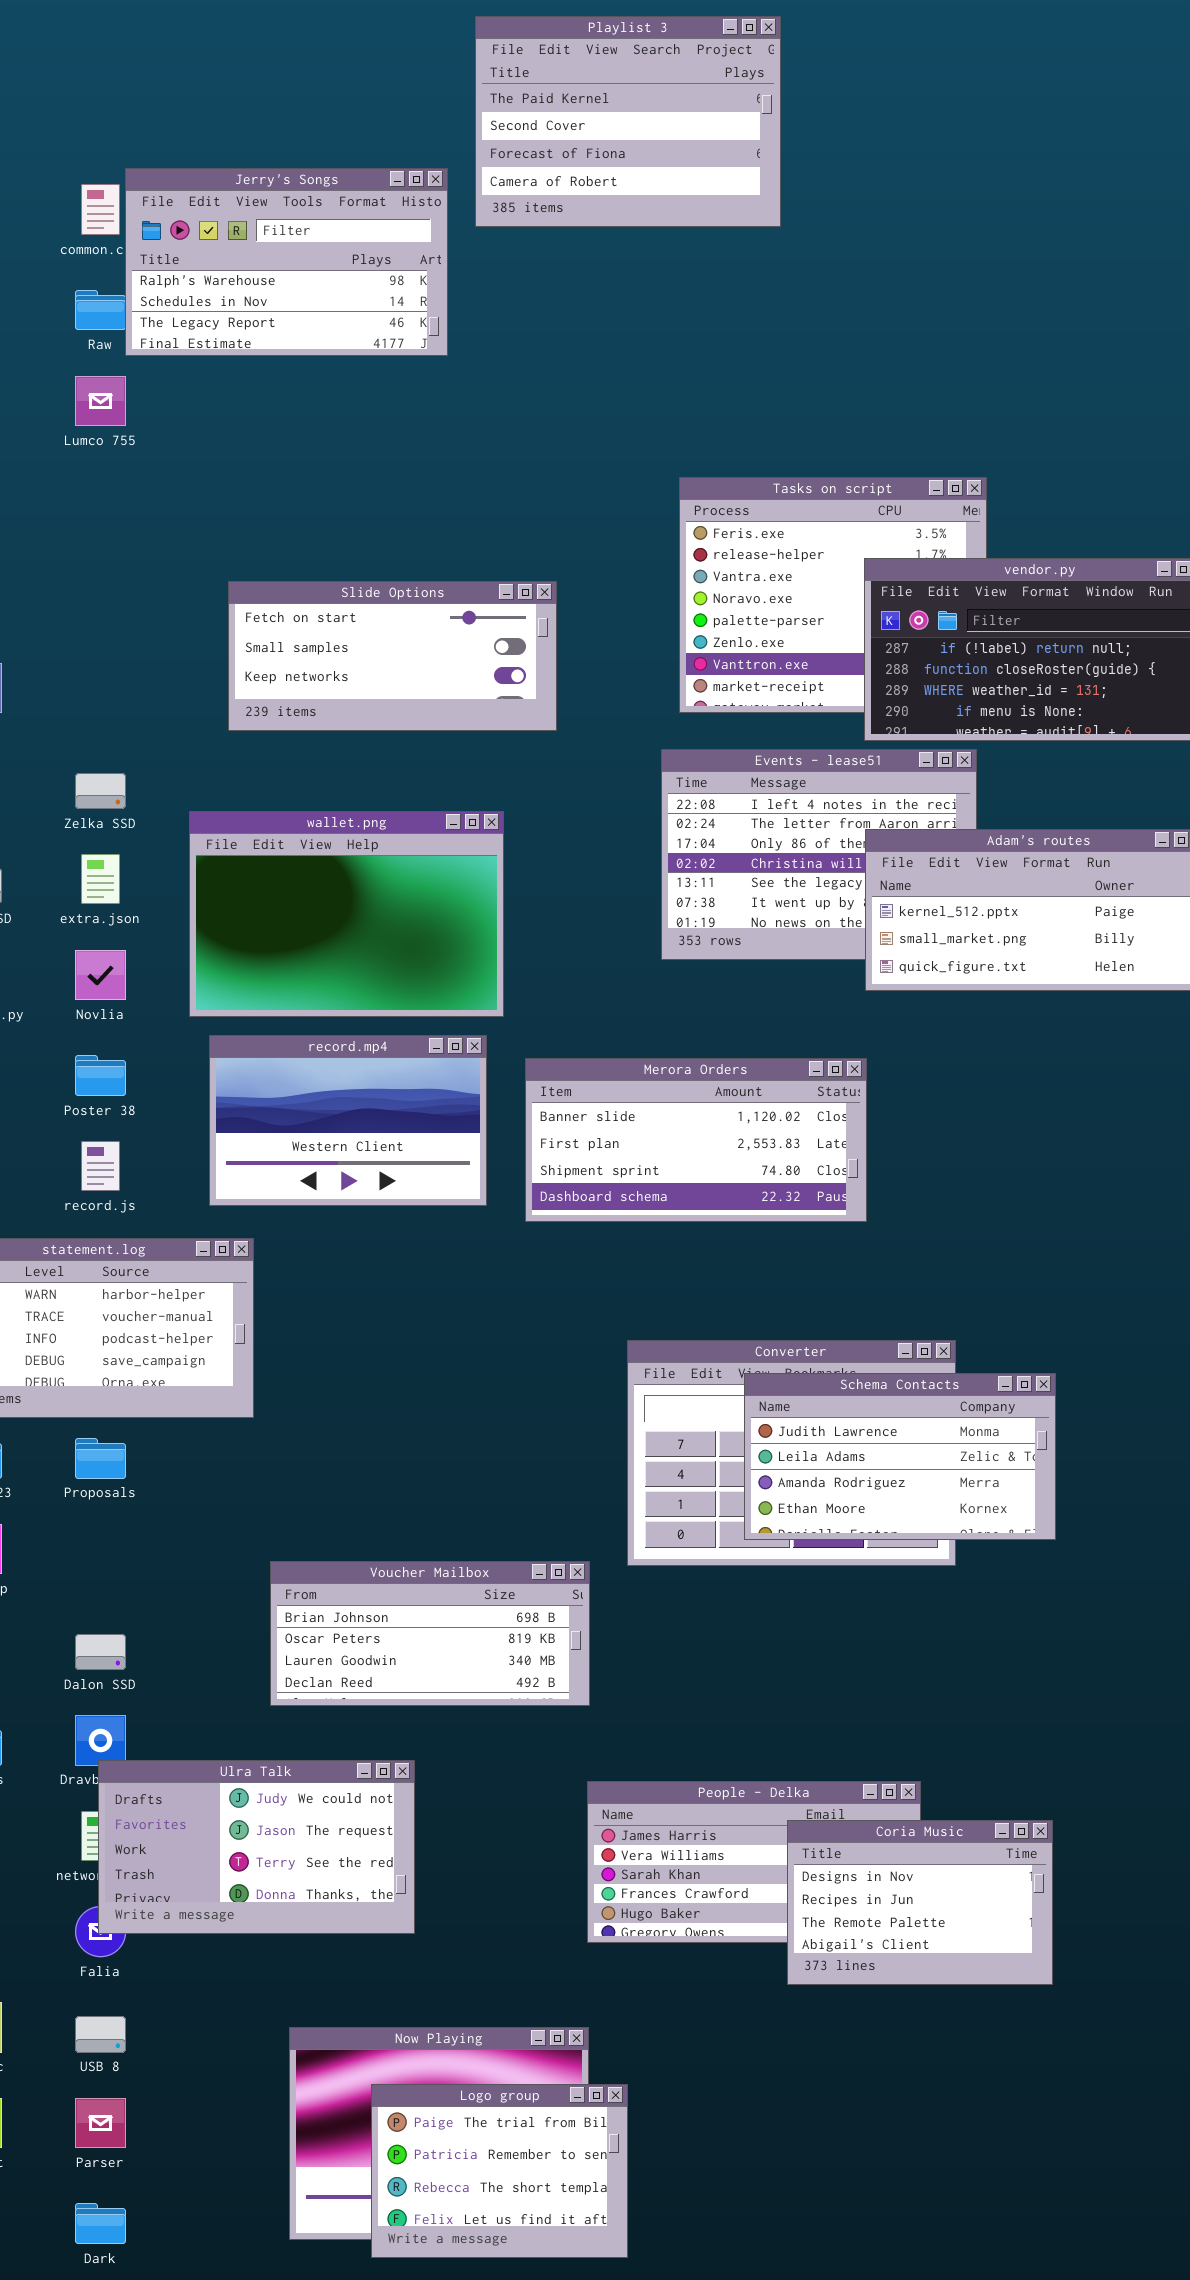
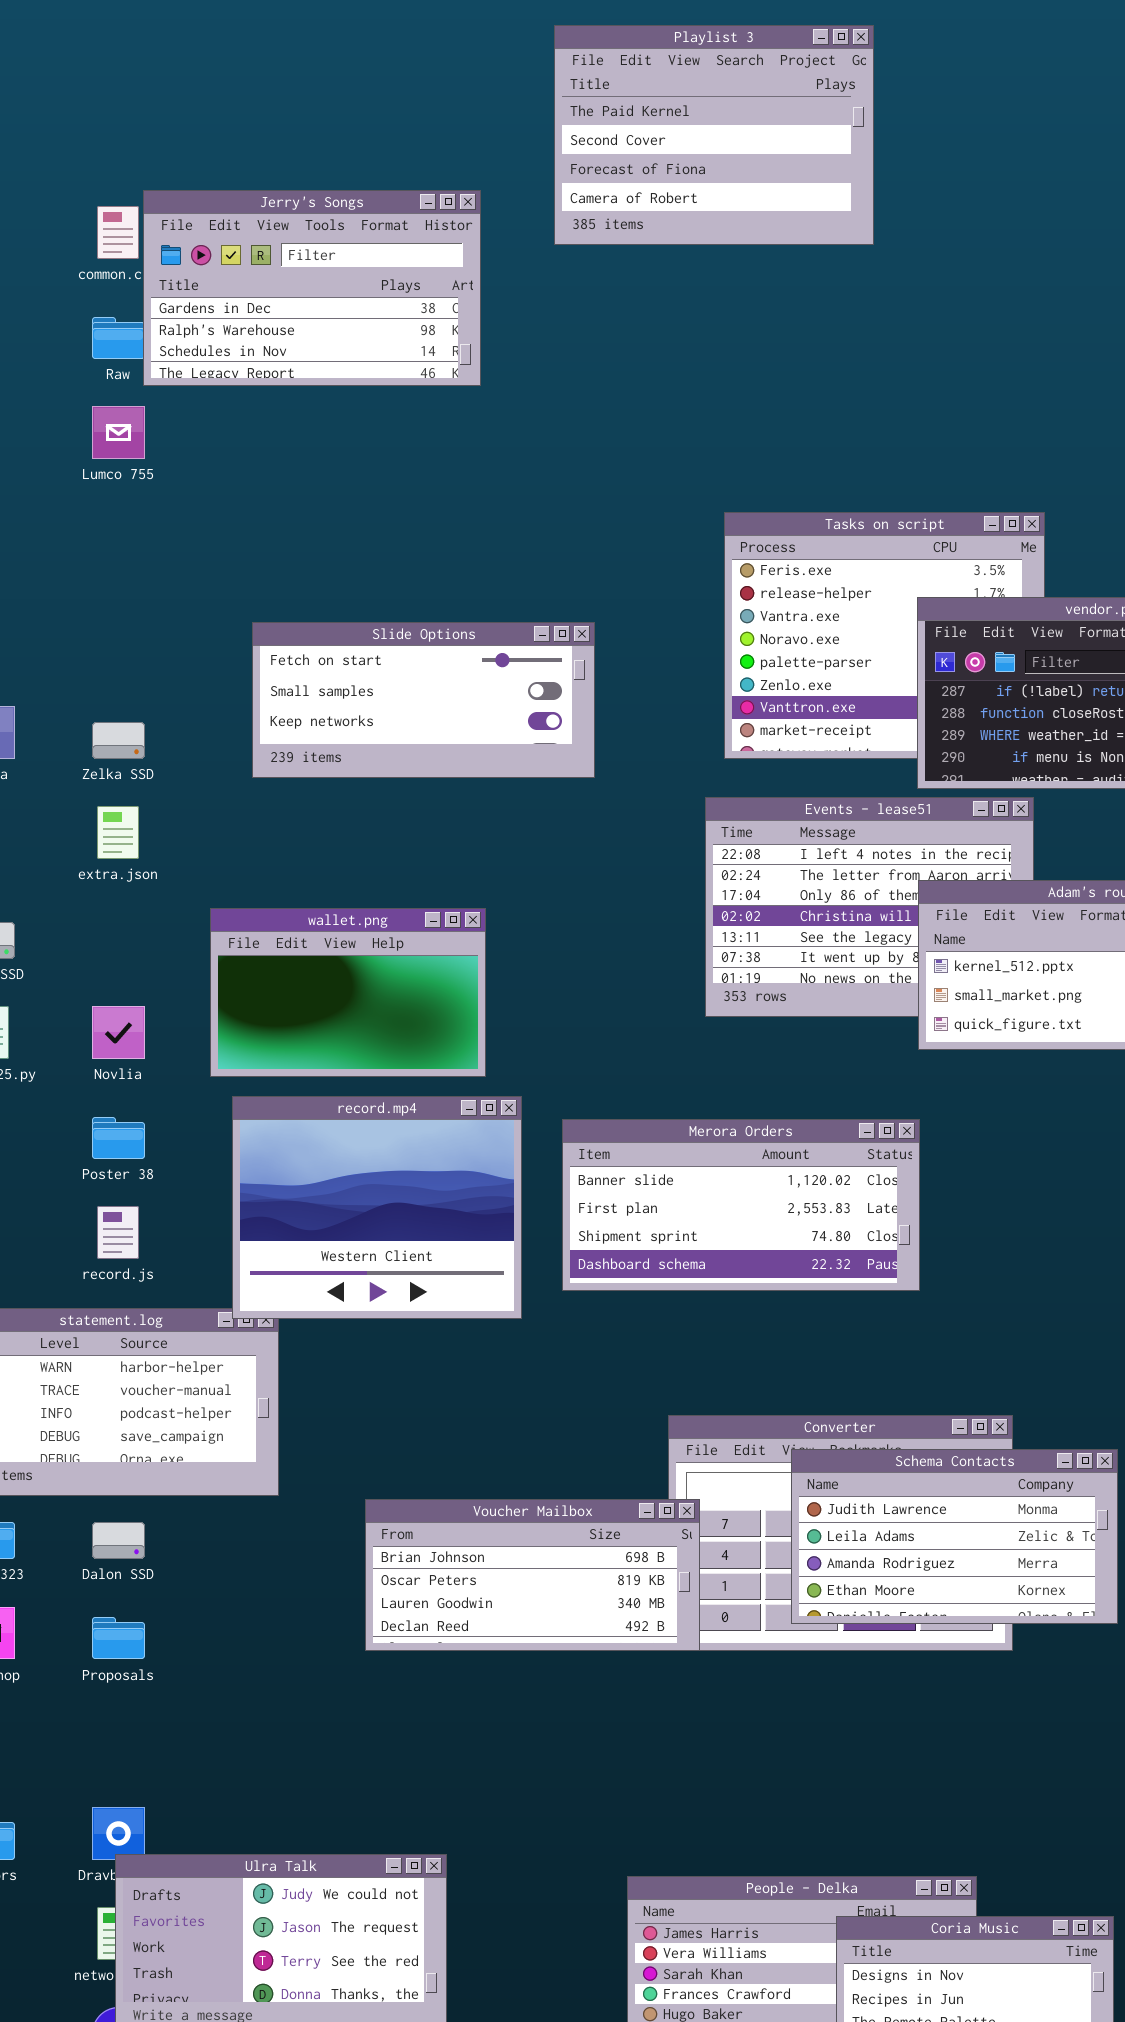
Playlist 3: [475,16,781,227] -> [554,25,874,245], moved
Jerry's Songs: [125,168,448,356] -> [143,190,481,386], scrolled up 1 row
Zelka SSD: [75,773,126,809] -> [92,722,145,759], moved
wallet.png: [189,811,504,1017] -> [210,908,486,1077], resized
extra.json: [81,854,120,904] -> [97,806,139,859], moved
record.mp4: [209,1035,487,1206] -> [232,1096,522,1319], resized
Proposals: [75,1438,126,1479] -> [92,1617,145,1659], moved
Voucher Mailbox: [270,1561,590,1706] -> [365,1499,700,1651], moved
Dalon SSD: [75,1634,126,1670] -> [92,1522,145,1559], moved

